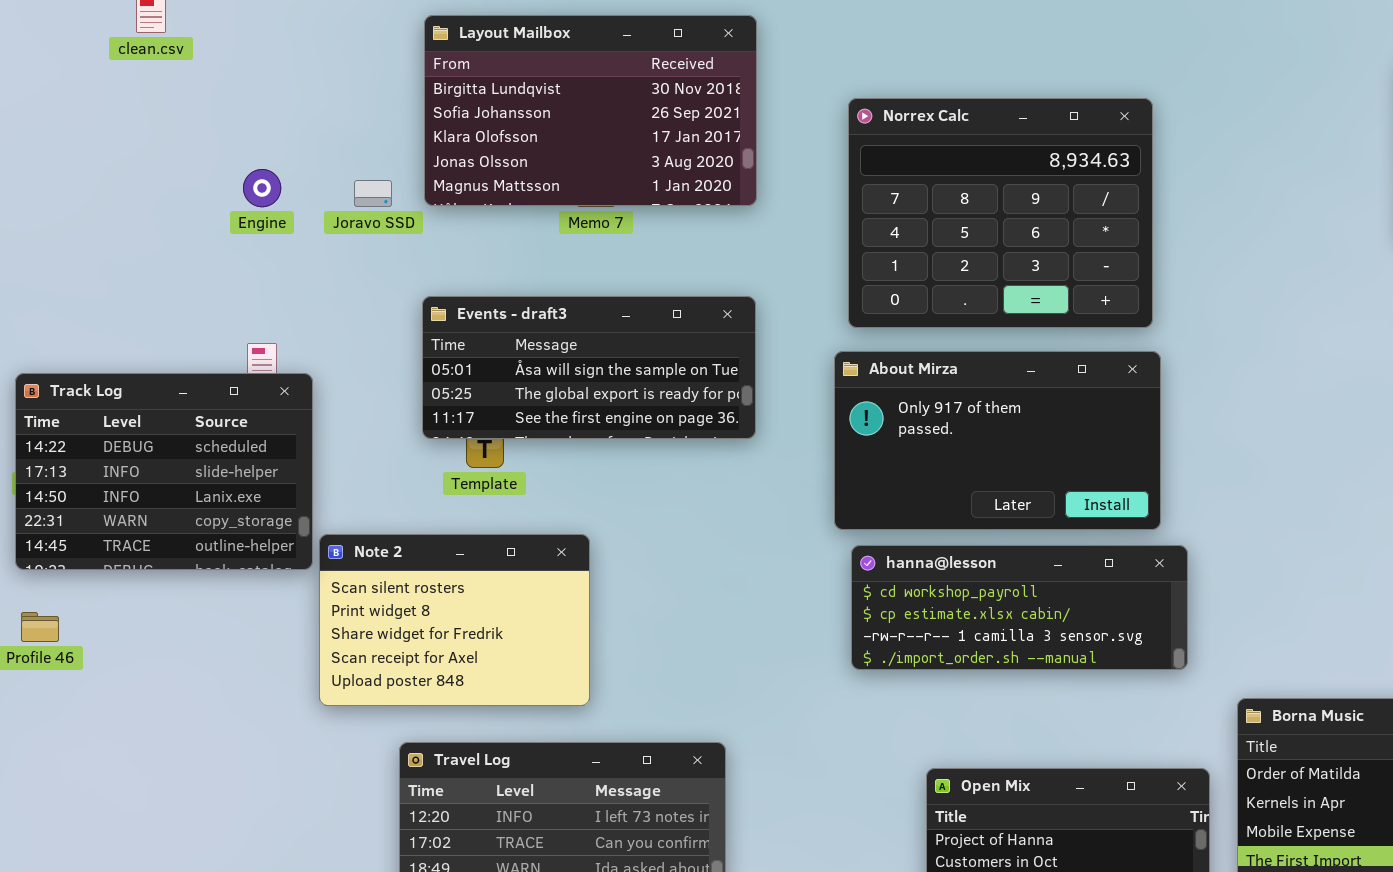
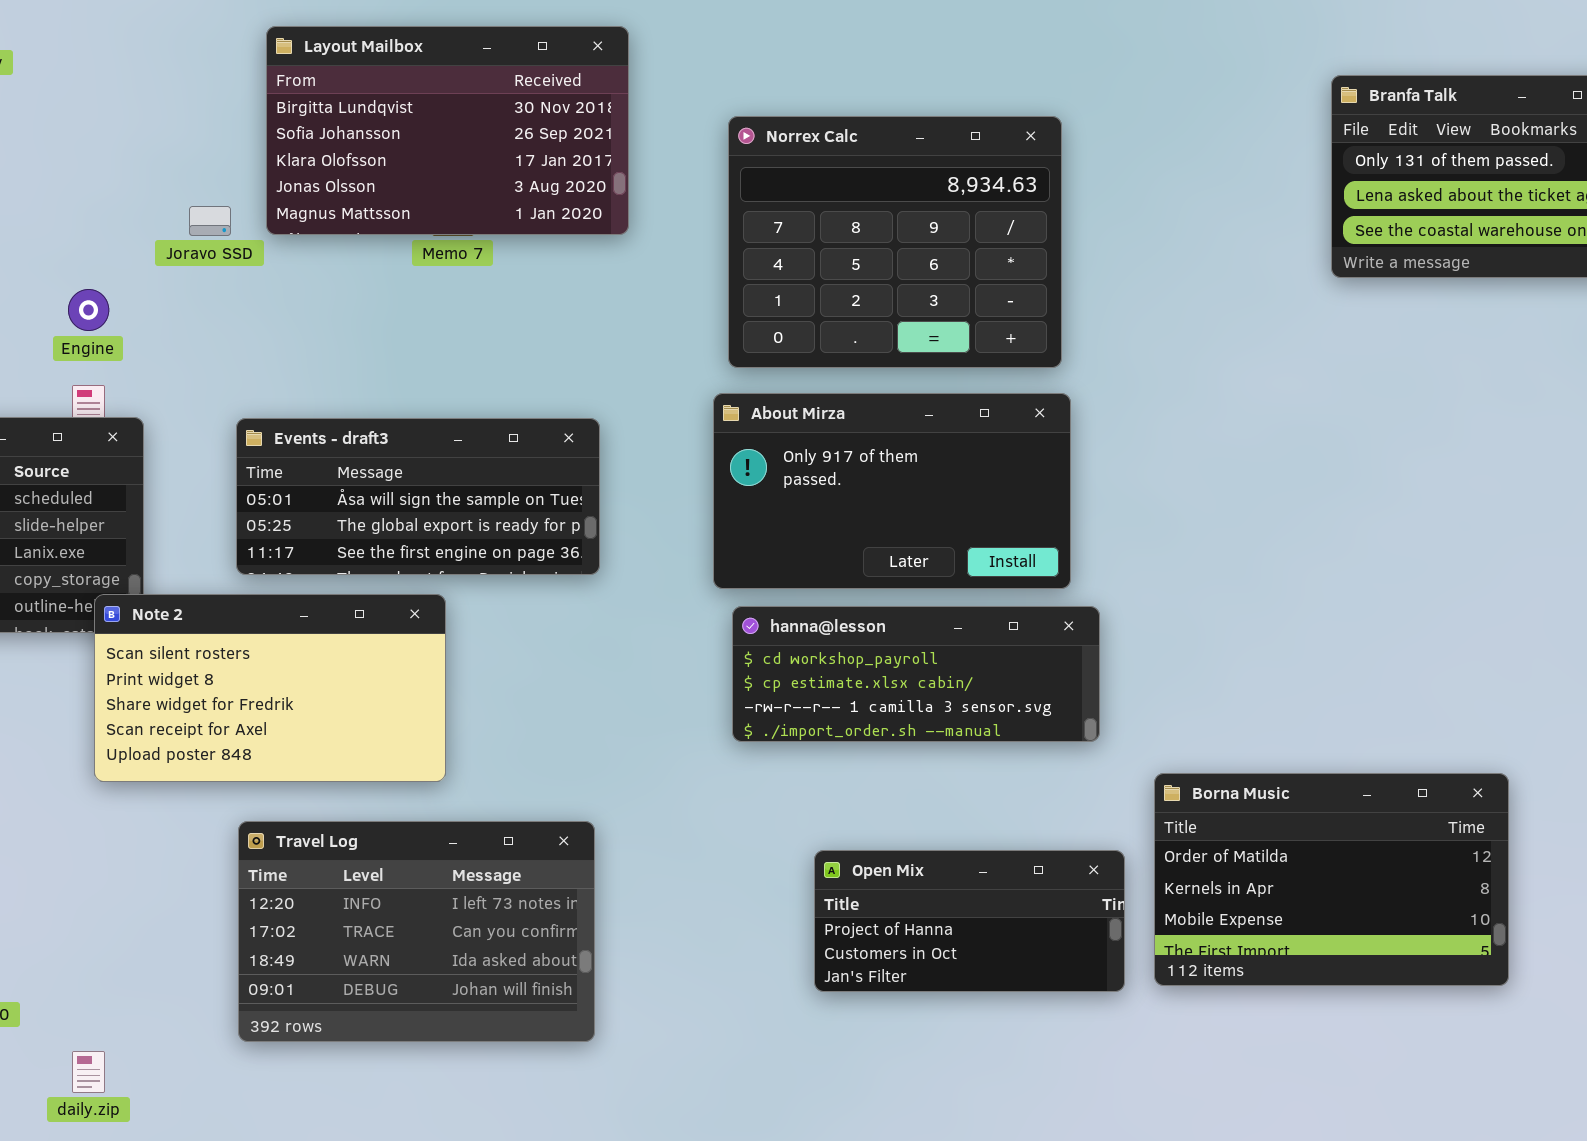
Engine: [243,169,281,207] -> [68,289,109,331], moved
Events - draft3: [422,296,756,439] -> [236,418,600,575], moved
Note 2: [319,534,590,706] -> [94,594,446,782], resized

